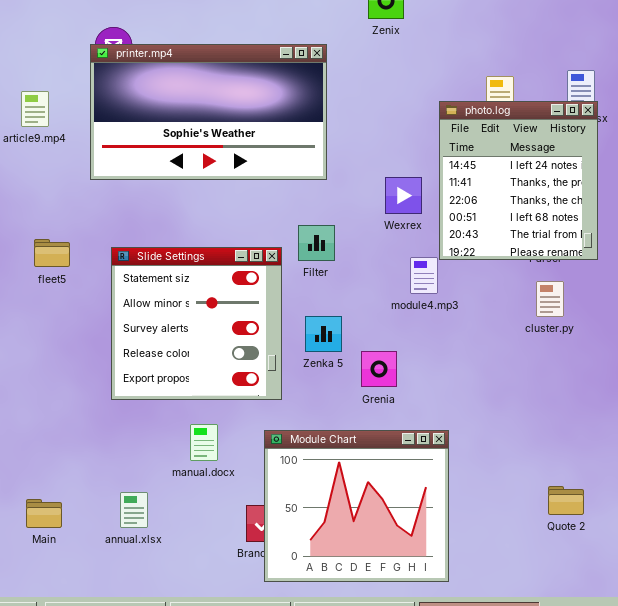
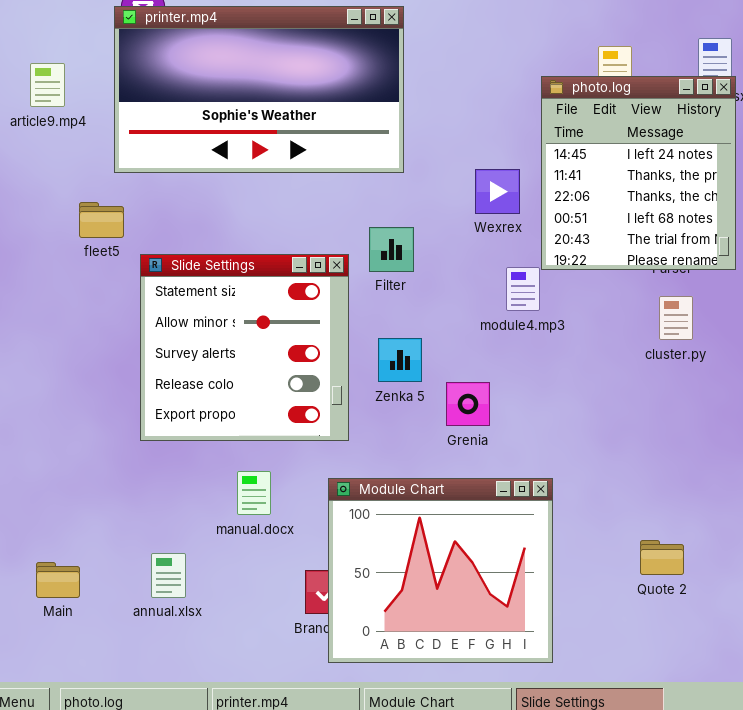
fleet5: [34,239,70,267] -> [79,202,124,238], moved
Quote 2: [548,486,584,515] -> [640,540,684,575], moved

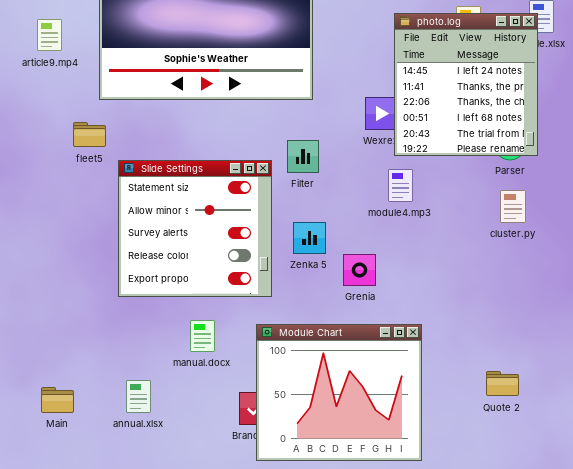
photo.log: [541,76,736,270] -> [394,13,538,156], moved

